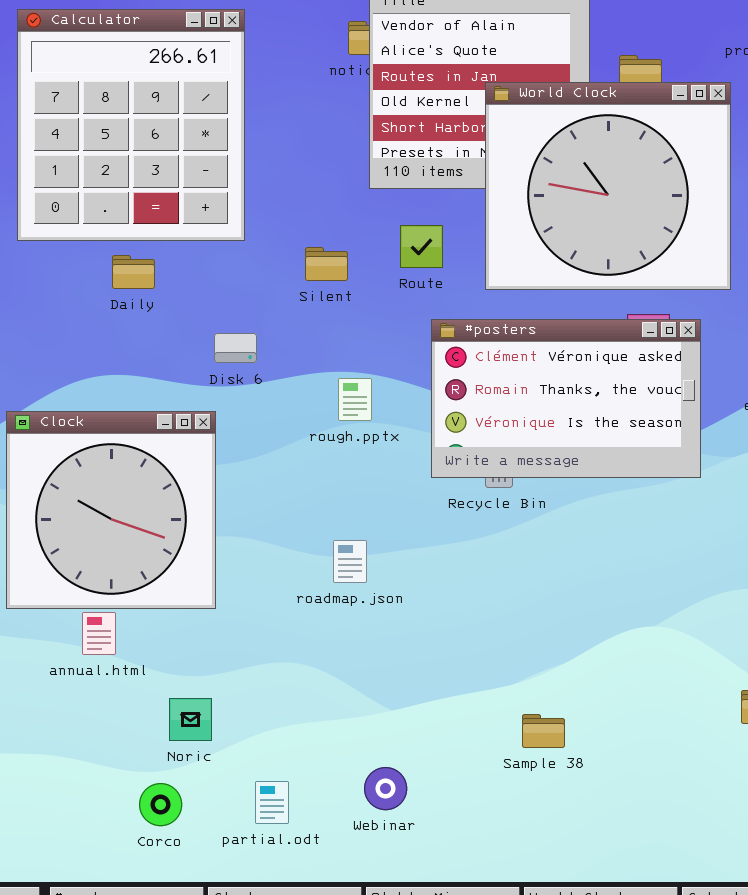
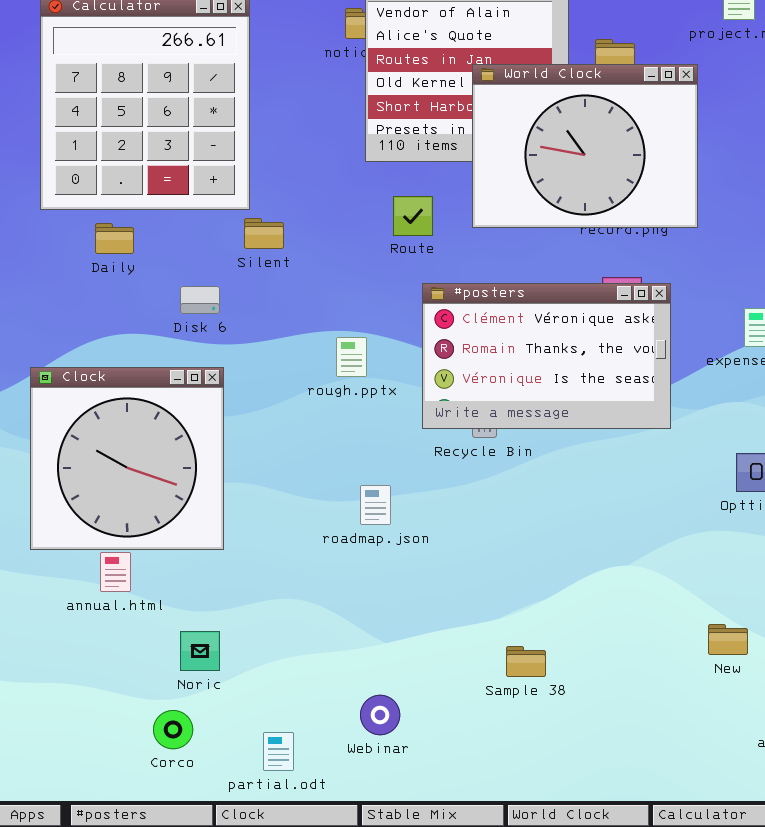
World Clock: [485,82,731,290] -> [472,64,698,228], resized
Silent: [305,247,348,281] -> [244,218,284,249], moved
Daily: [112,255,155,289] -> [95,223,134,254], moved
Disk 6: [214,333,257,363] -> [180,286,220,314], moved
roadmap.json: [333,540,367,583] -> [360,485,391,525], moved
partial.odt: [255,781,289,824] -> [263,732,294,771], moved

